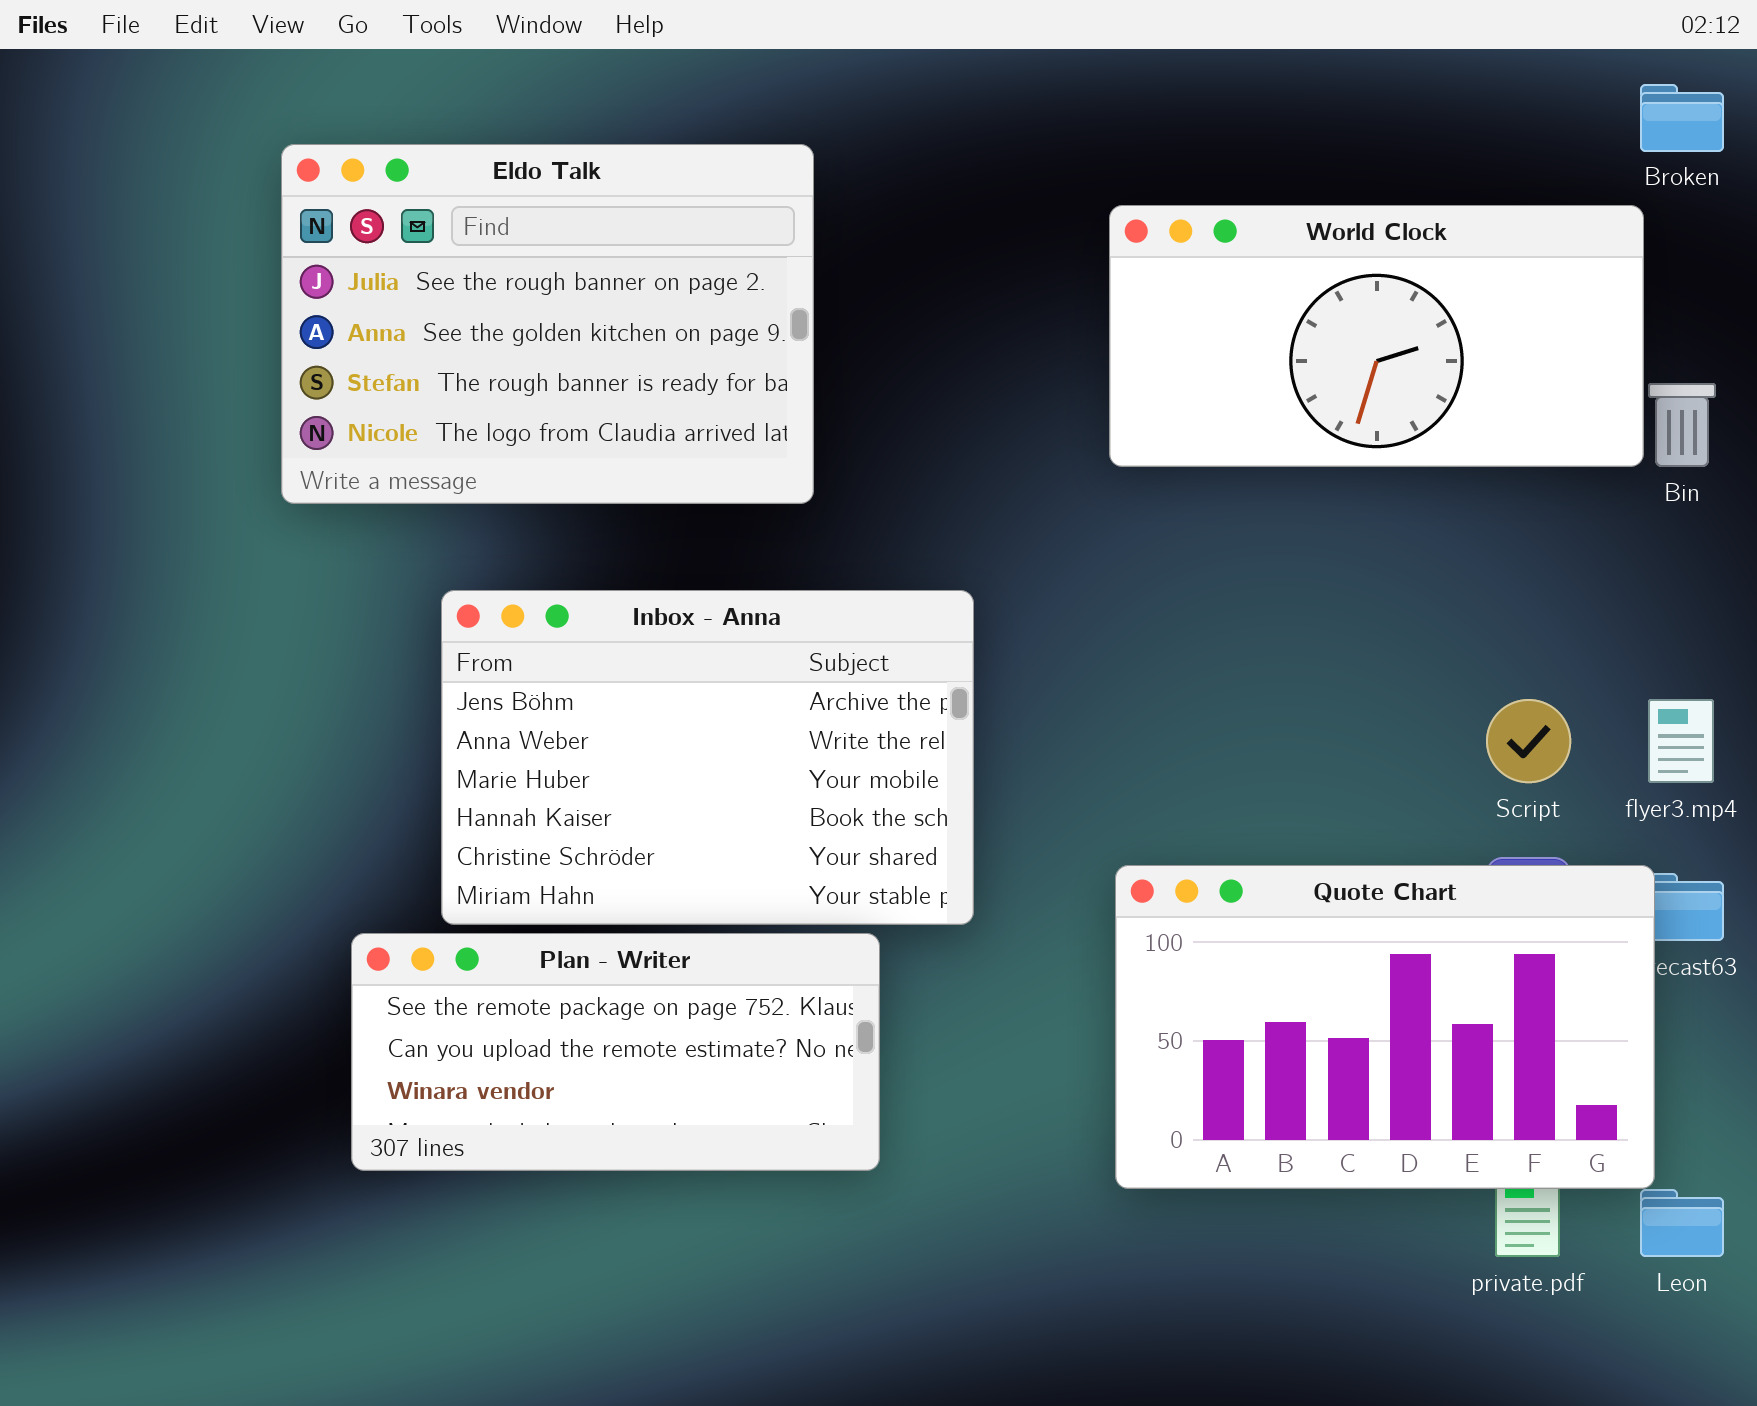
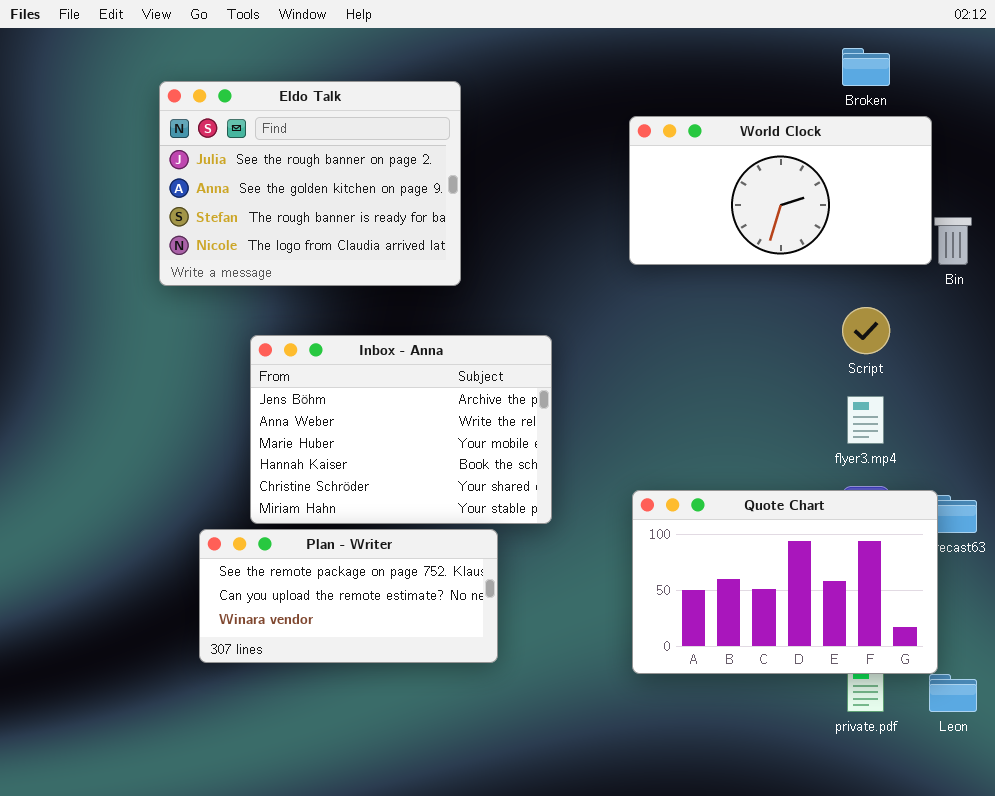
Broken: [1640,84,1724,152] -> [842,48,890,86], moved
Script: [1486,699,1571,783] -> [842,307,890,354], moved
flyer3.mp4: [1648,699,1714,783] -> [847,396,884,444], moved

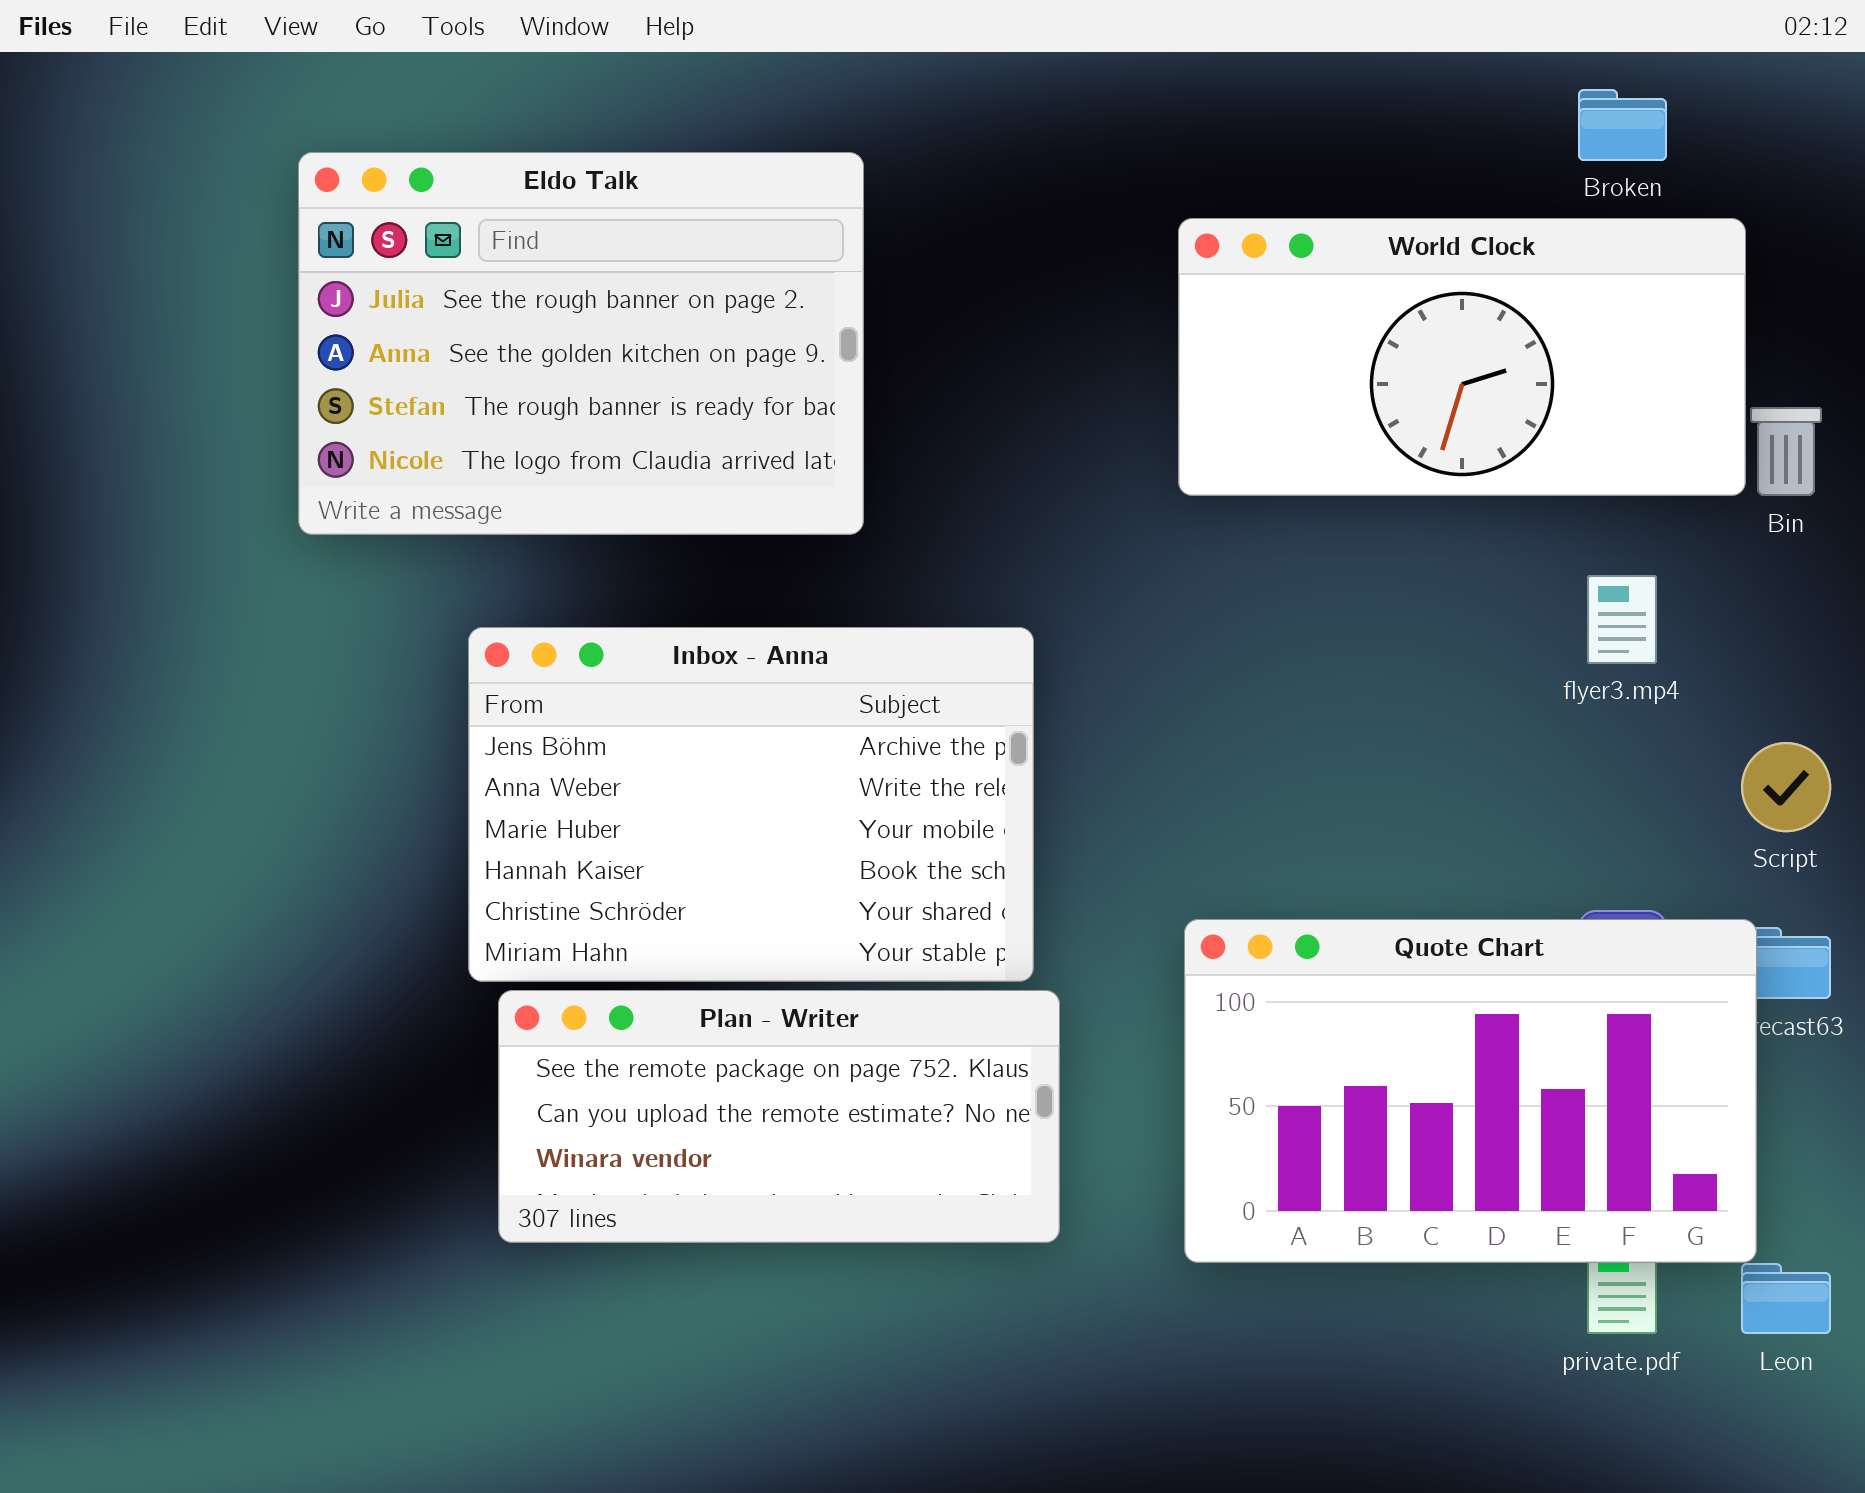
Script: [842,307,890,354] -> [1741,742,1831,832], moved
flyer3.mp4: [847,396,884,444] -> [1587,575,1657,664], moved
Plan - Writer: [199,529,498,663] -> [498,990,1060,1243], moved

